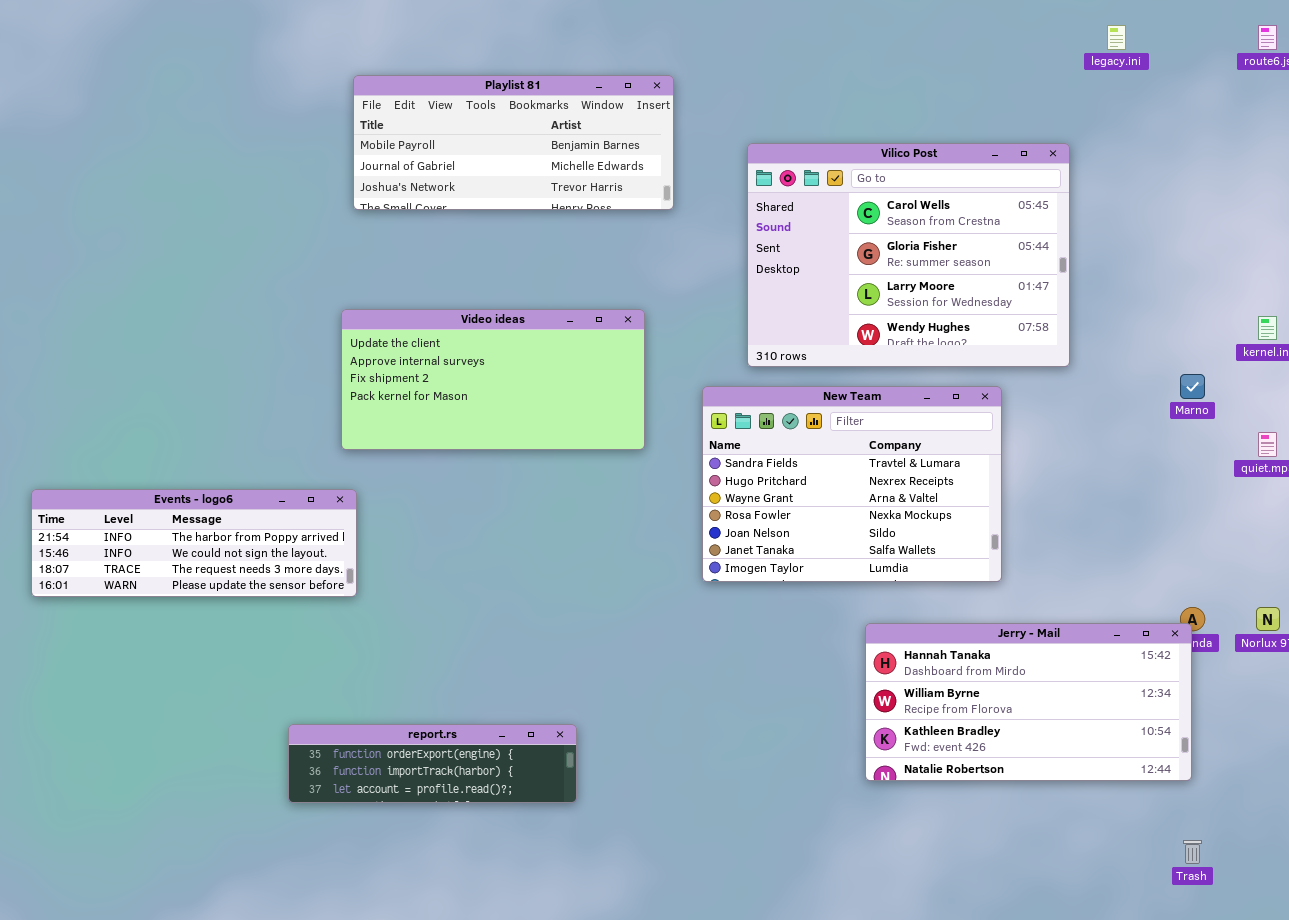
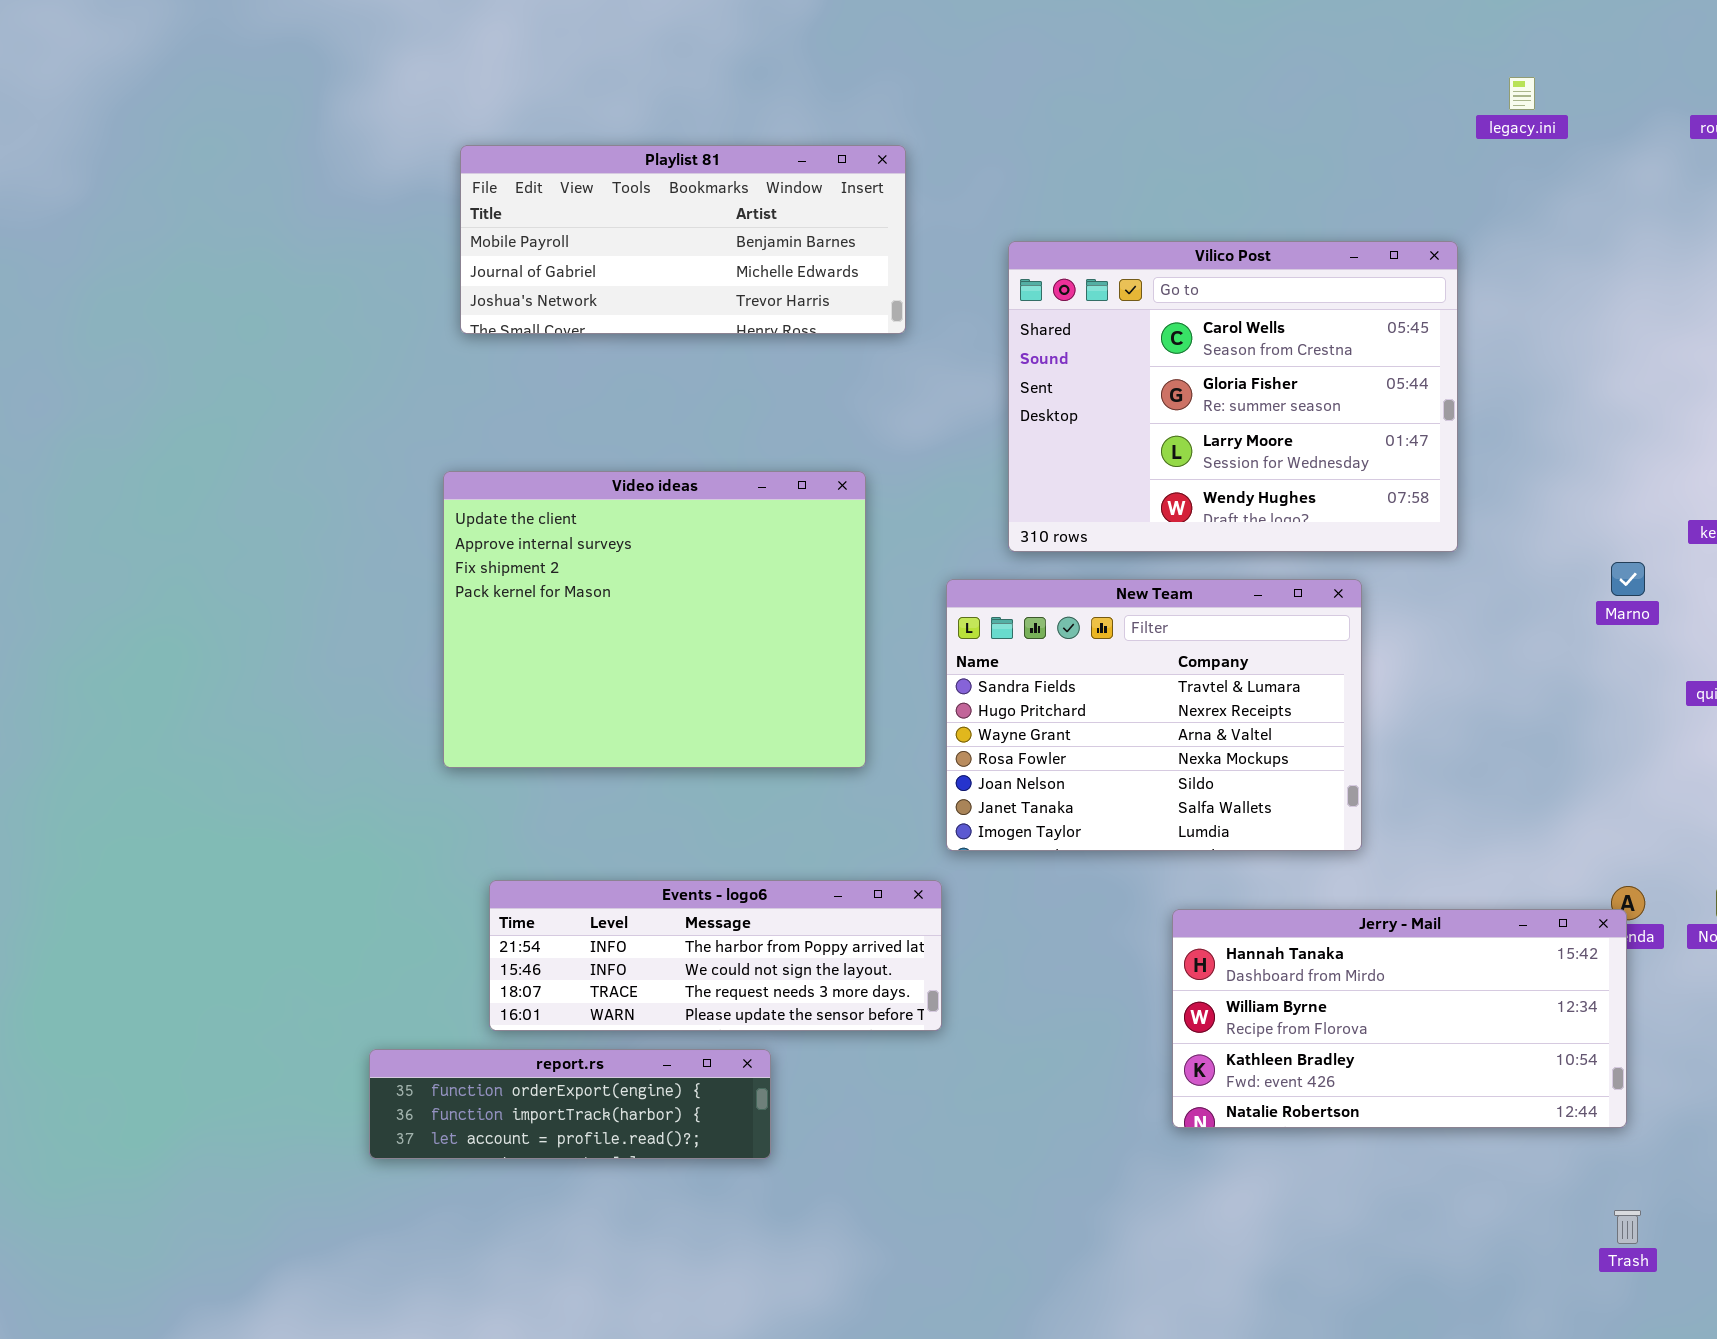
Video ideas: [341,309,645,450] -> [443,471,866,768], resized
Events - logo6: [31,489,357,597] -> [489,880,942,1031], moved

